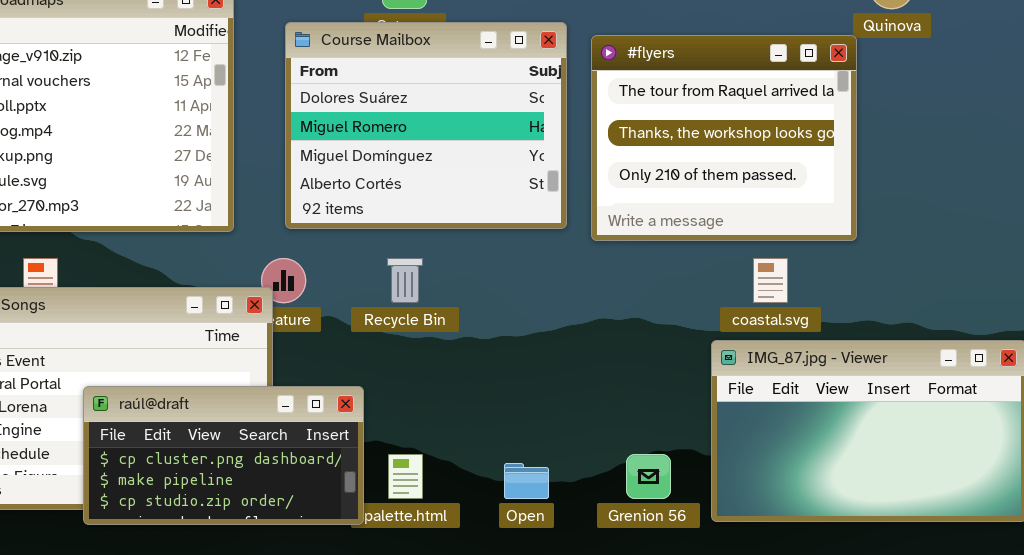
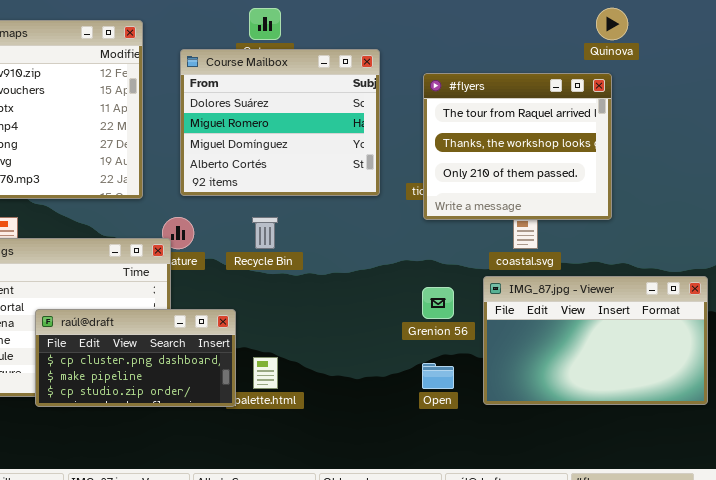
#flyers: [591,35,857,241] -> [423,73,612,220], moved
Grenion 56: [626,454,671,499] -> [422,287,454,319], moved
Open: [504,463,549,499] -> [422,363,454,389], moved

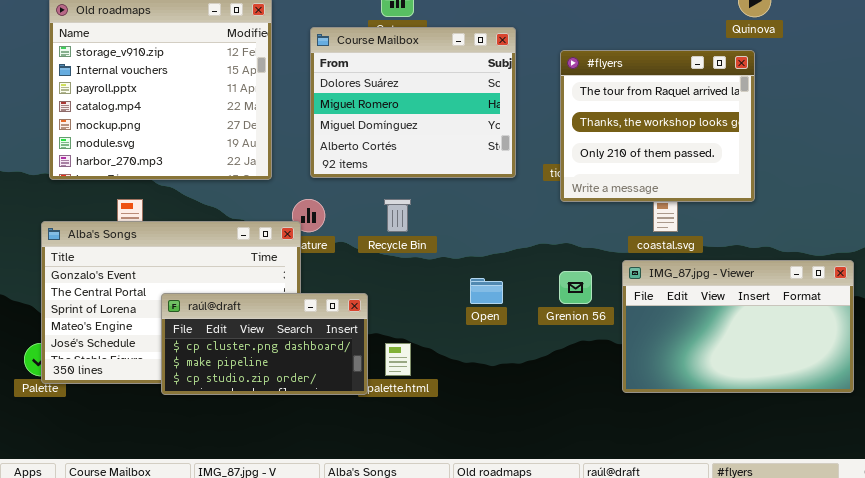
Open: [422,363,454,389] -> [470,278,503,304], moved

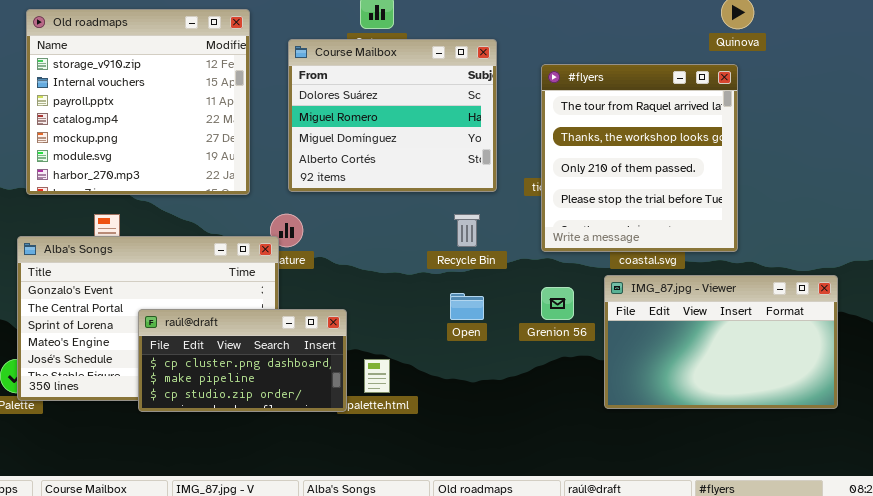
#flyers: [560,50,755,202] -> [541,64,738,252], resized
Recycle Bin: [384,199,411,232] -> [454,214,480,247], moved

